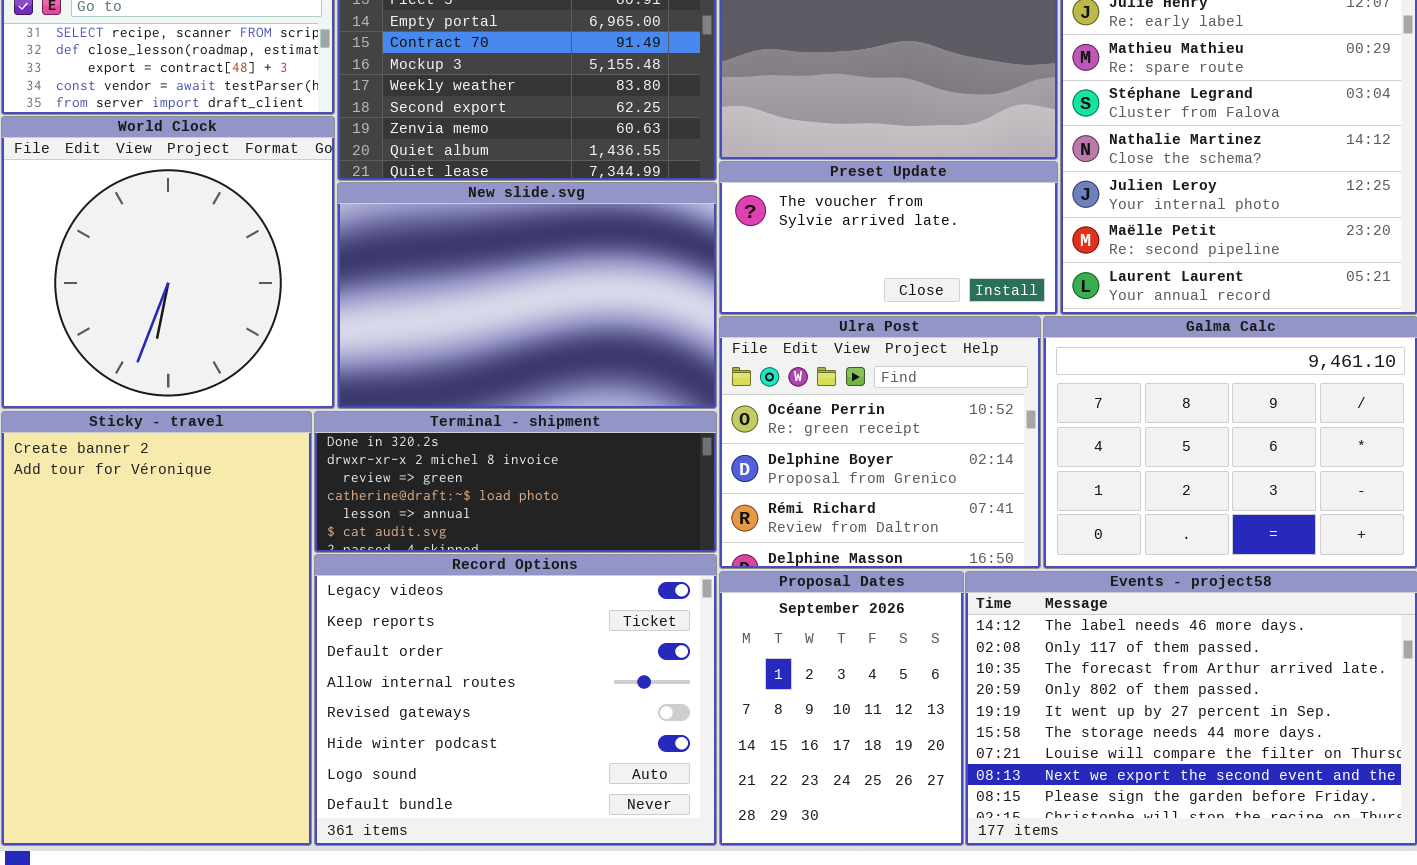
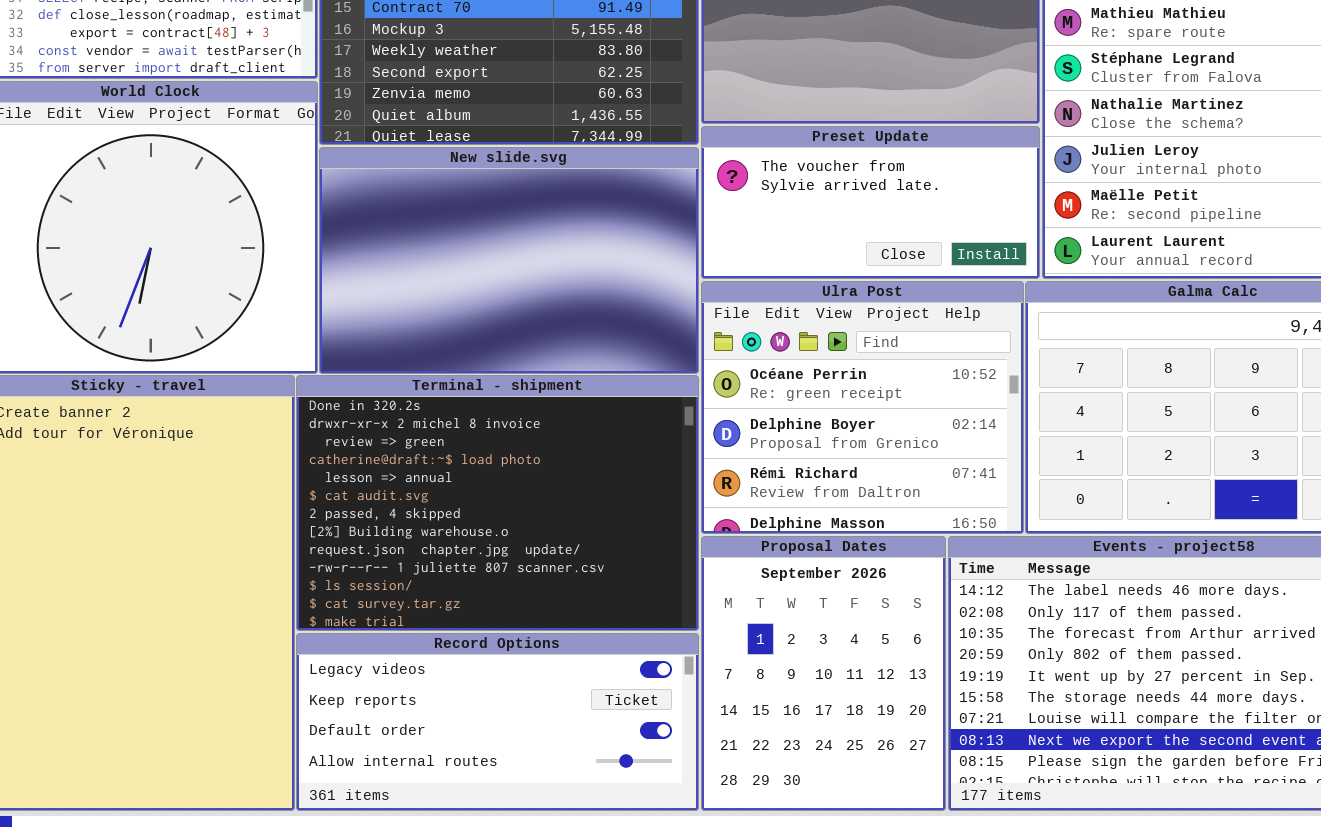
Terminal - shipment: [314,411,717,553] -> [296,375,699,631], resized
Record Options: [314,554,717,846] -> [296,633,699,811], resized

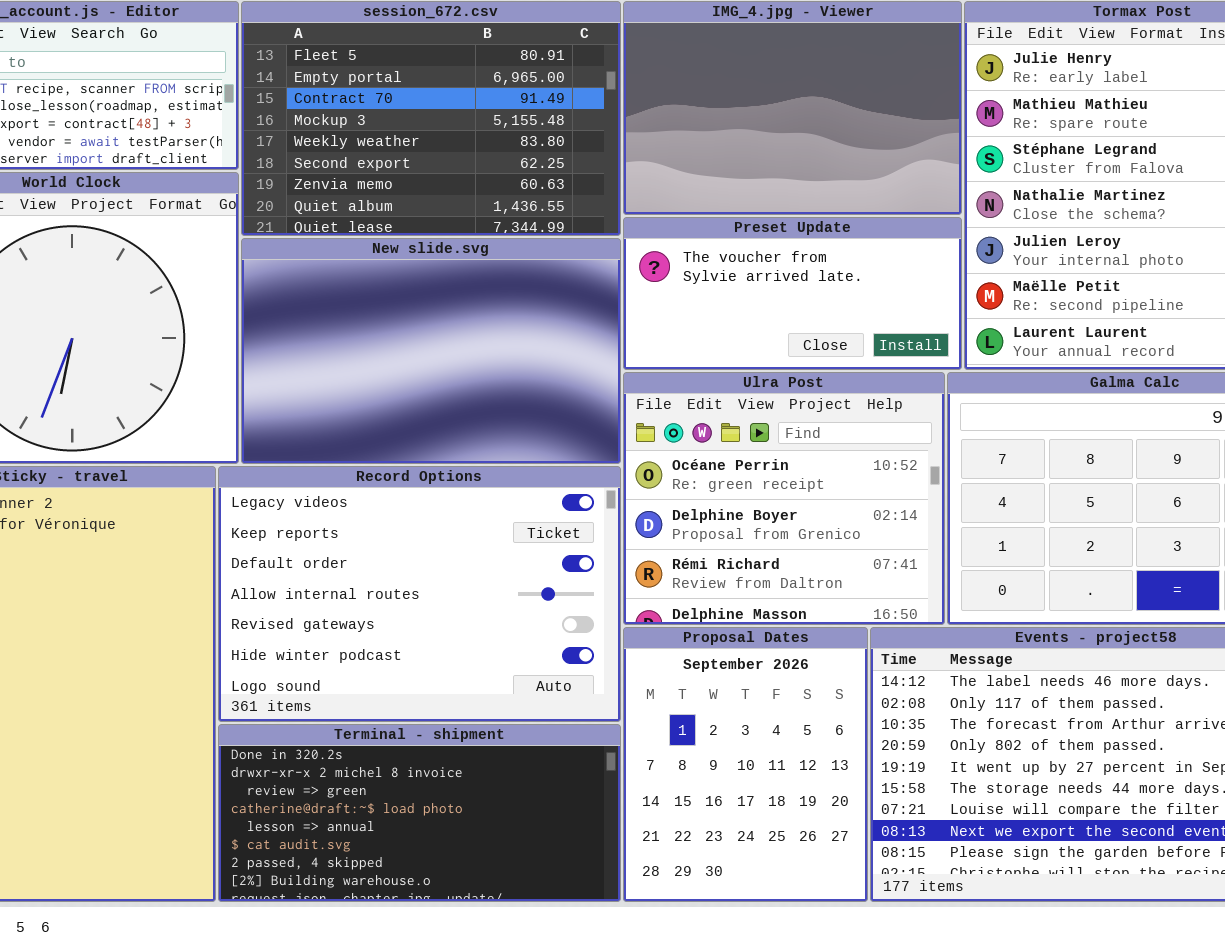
Terminal - shipment: [296,375,699,631] -> [218,724,621,902], moved, resized
Record Options: [296,633,699,811] -> [218,466,621,722], moved, resized

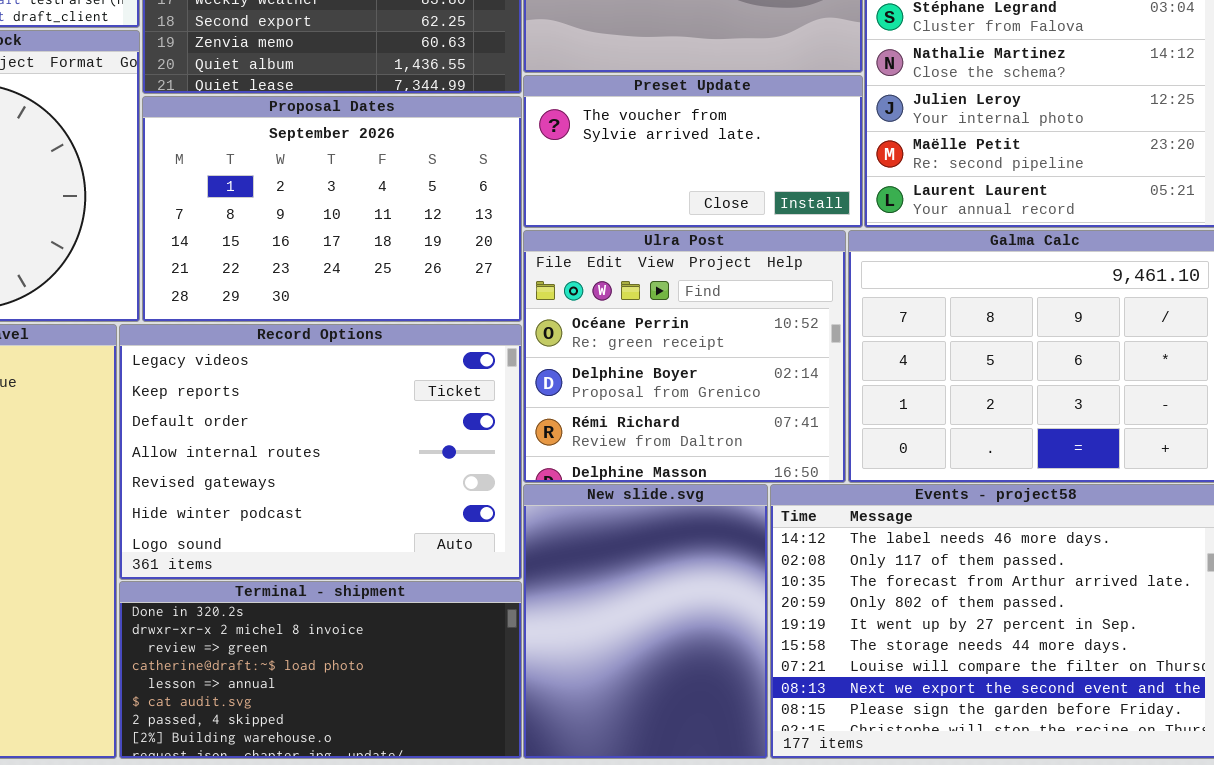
New slide.svg: [241,238,621,464] -> [523,484,768,759], moved, resized
Proposal Dates: [623,627,868,902] -> [142,96,522,322], moved, resized

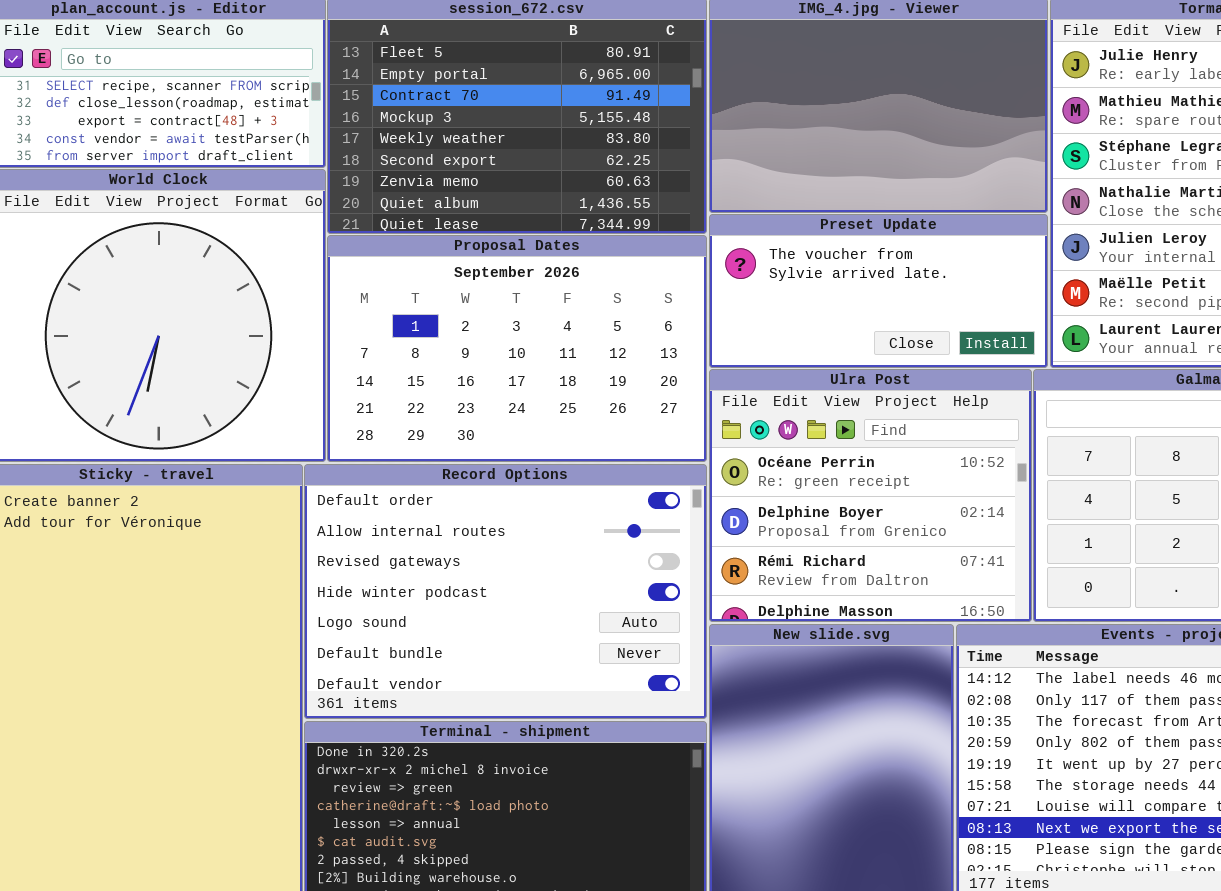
Record Options: [119,324,522,580] -> [304,464,707,719], scrolled down 2 rows

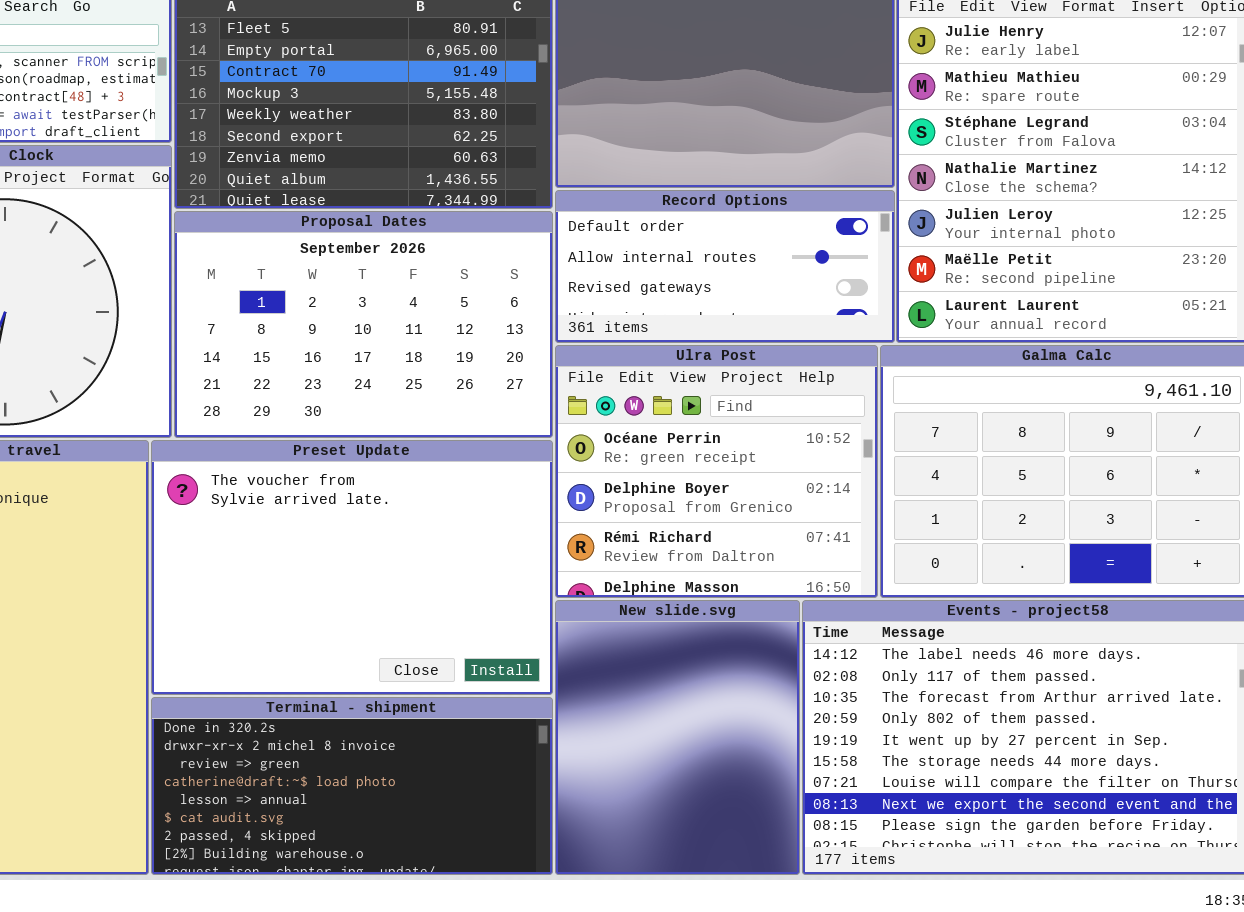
Preset Update: [709,214,1048,368] -> [151,440,553,695], moved, resized
Record Options: [304,464,707,719] -> [555,190,895,343], moved, resized

